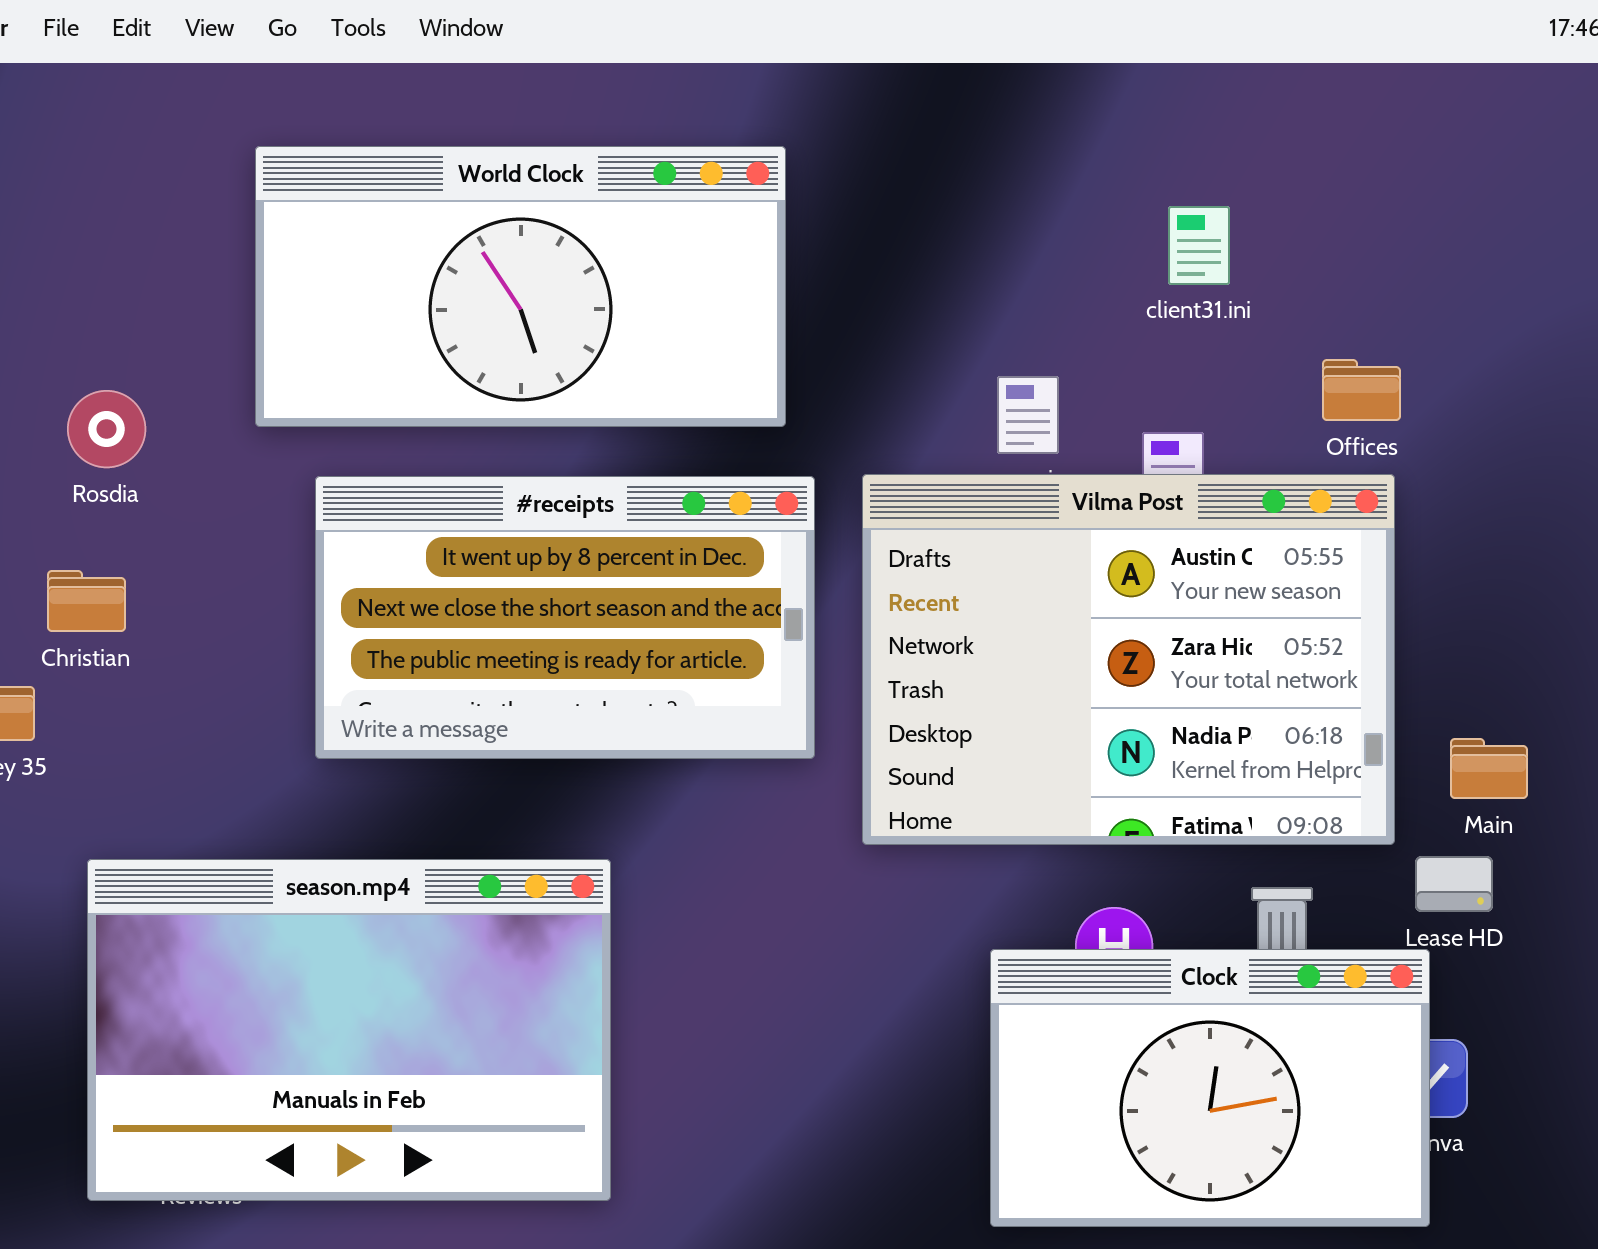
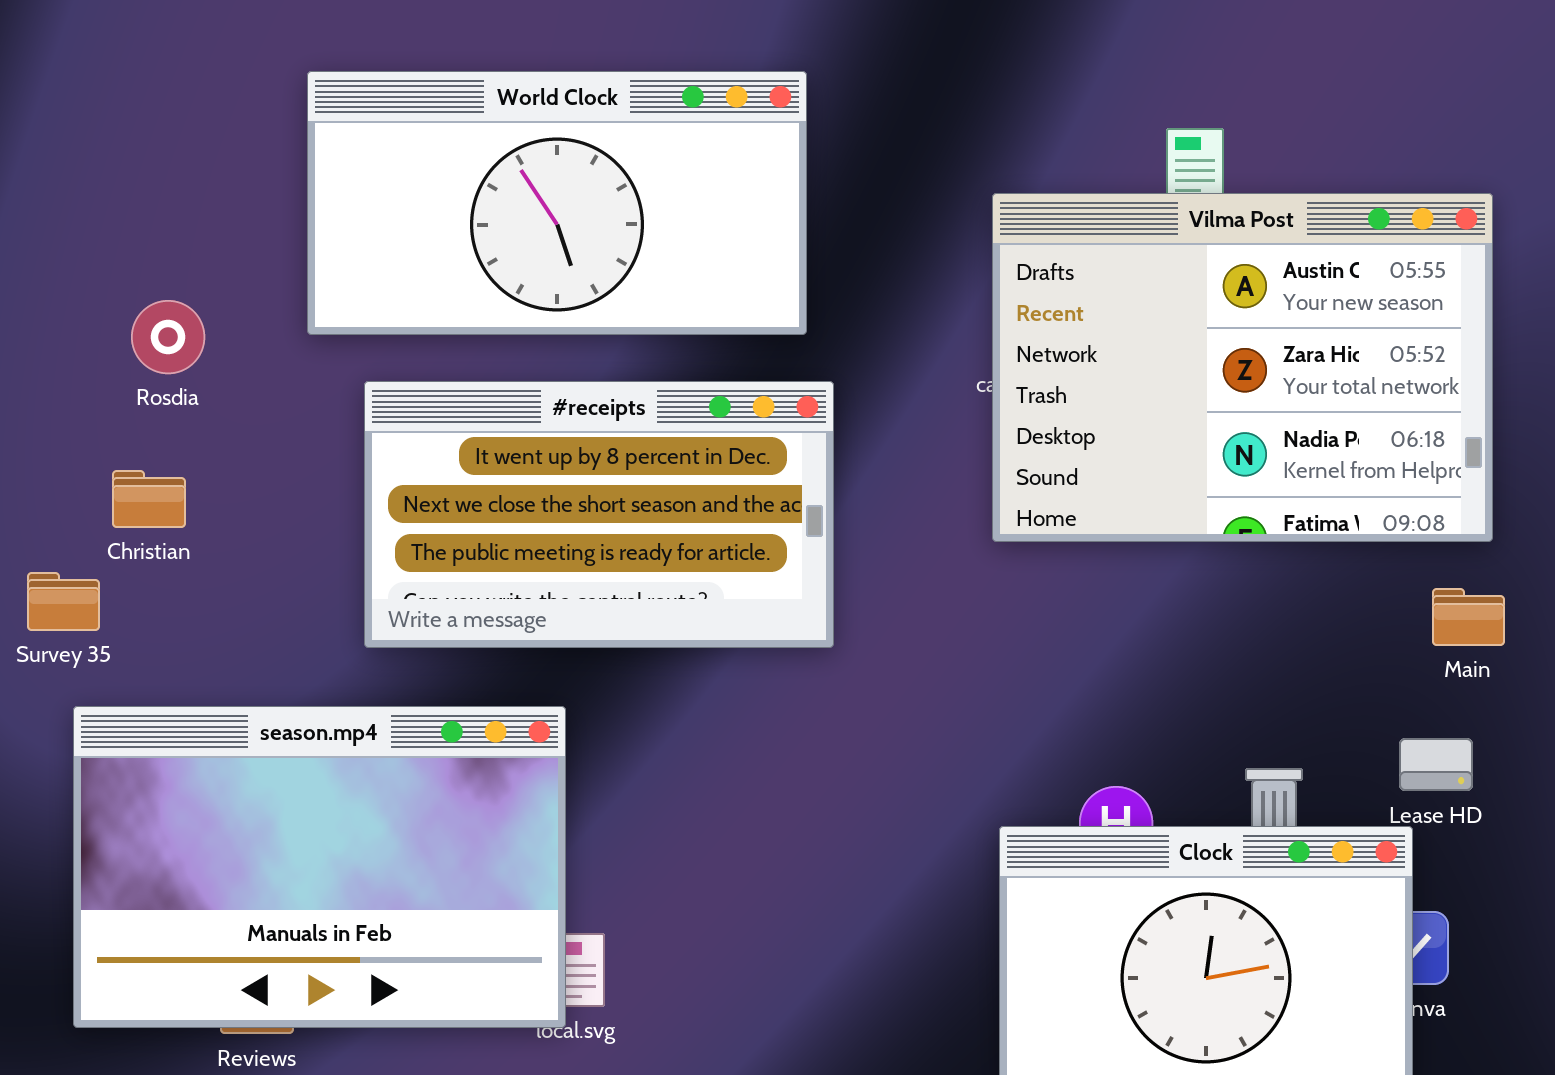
Vilma Post: [862,474,1395,845] -> [992,193,1493,542], moved
Main: [1450,738,1528,799] -> [1432,588,1505,646], moved
season.mp4: [87,859,611,1201] -> [73,706,566,1028], moved

